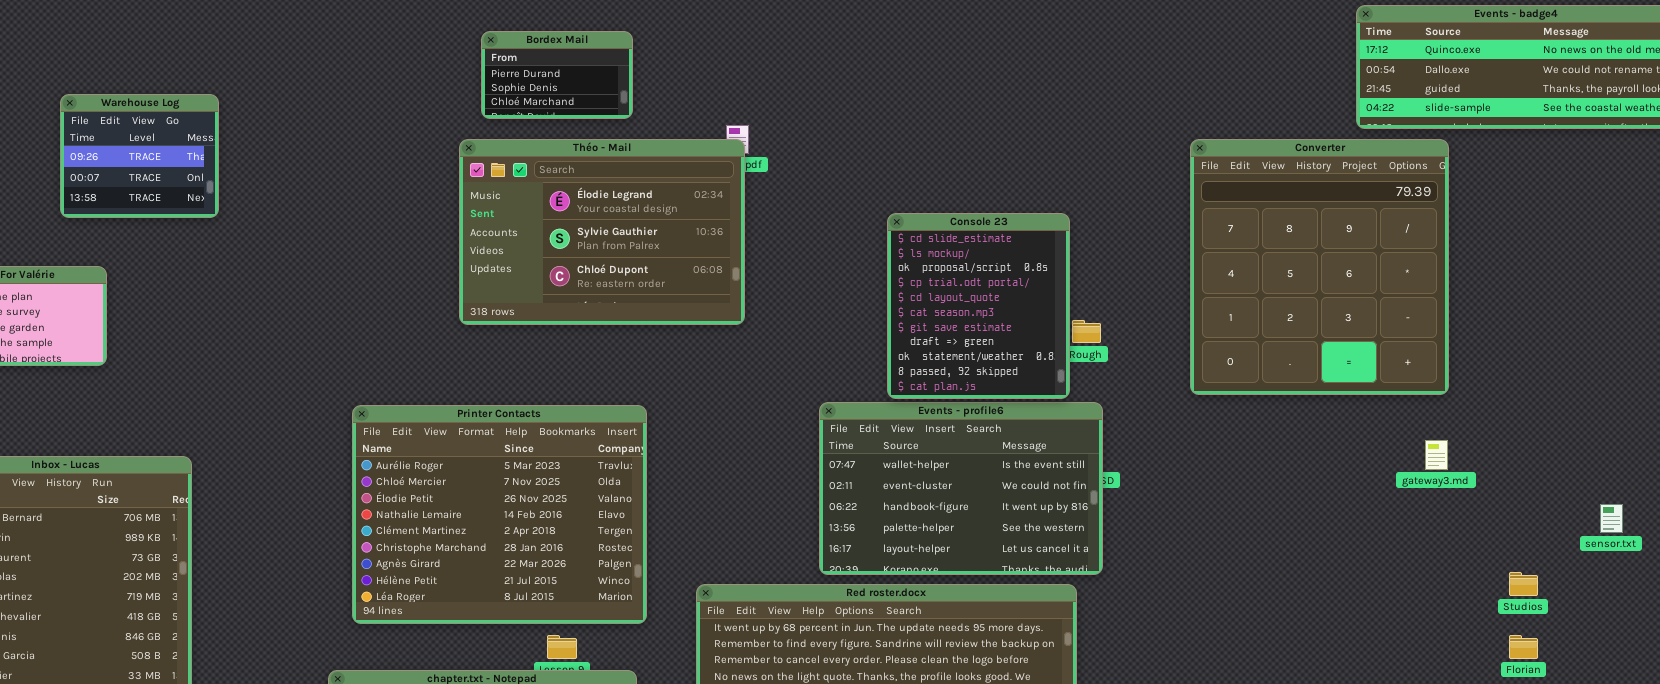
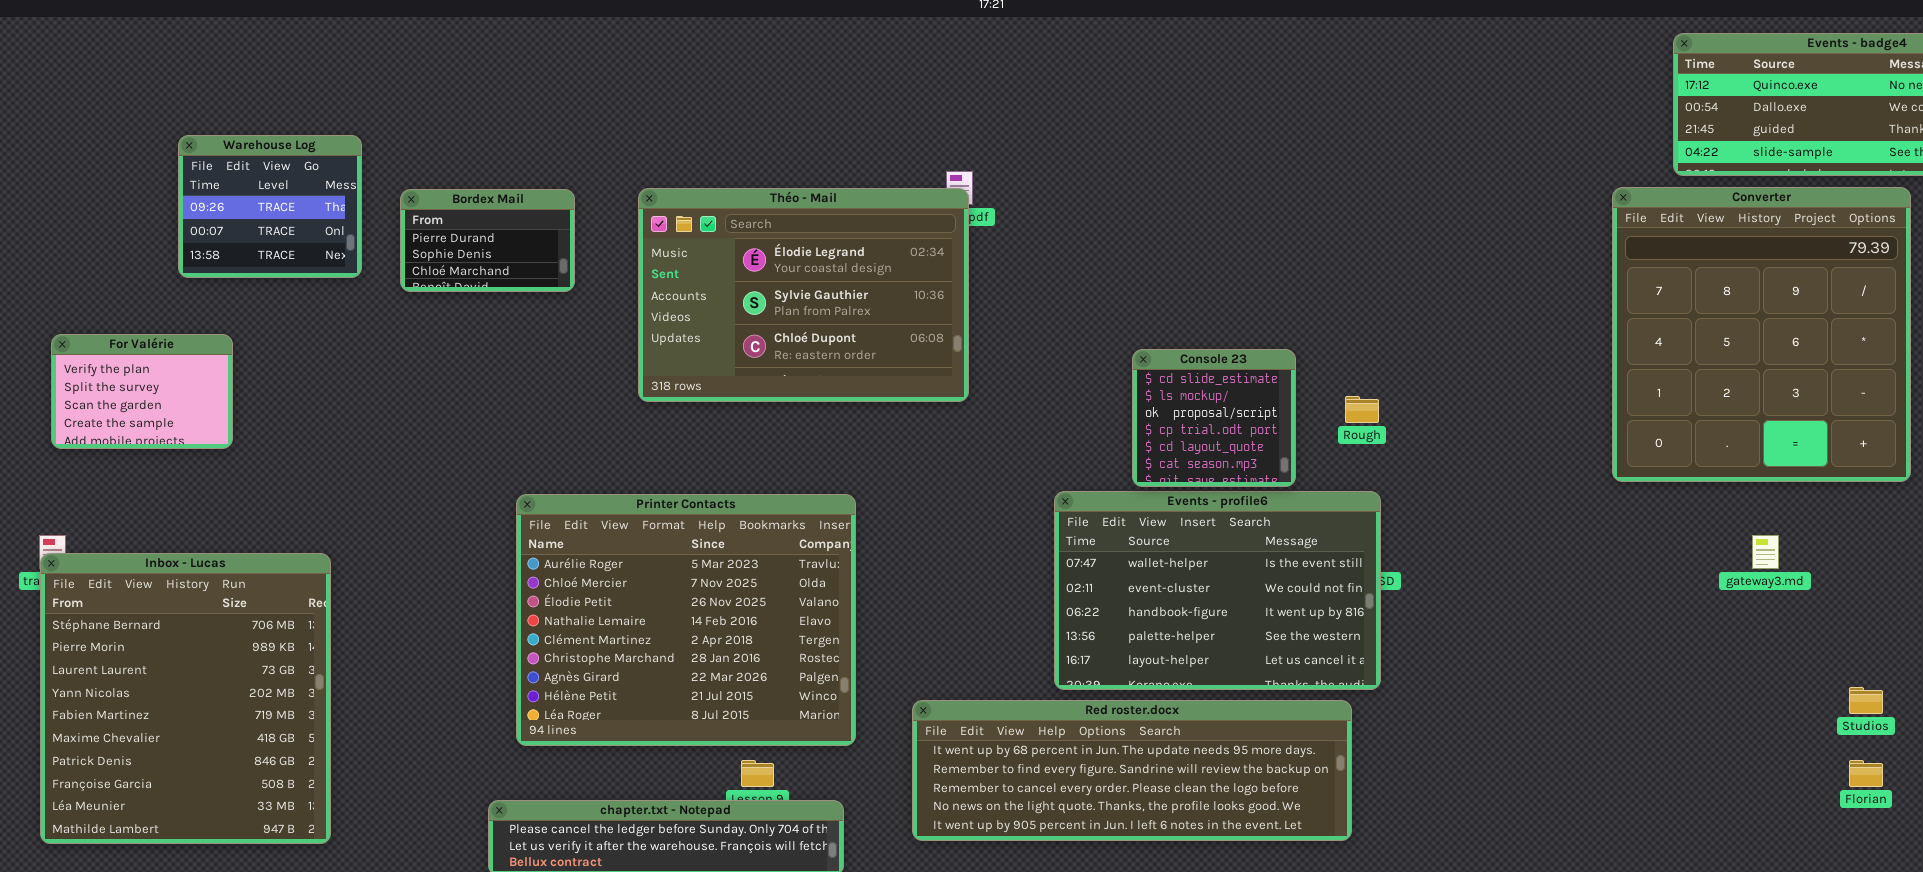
Bordex Mail: [481,31,633,119] -> [400,189,575,292], moved
Converter: [1190,139,1449,395] -> [1612,187,1911,482], moved
Console 23: [887,213,1070,399] -> [1132,349,1296,487], resized

